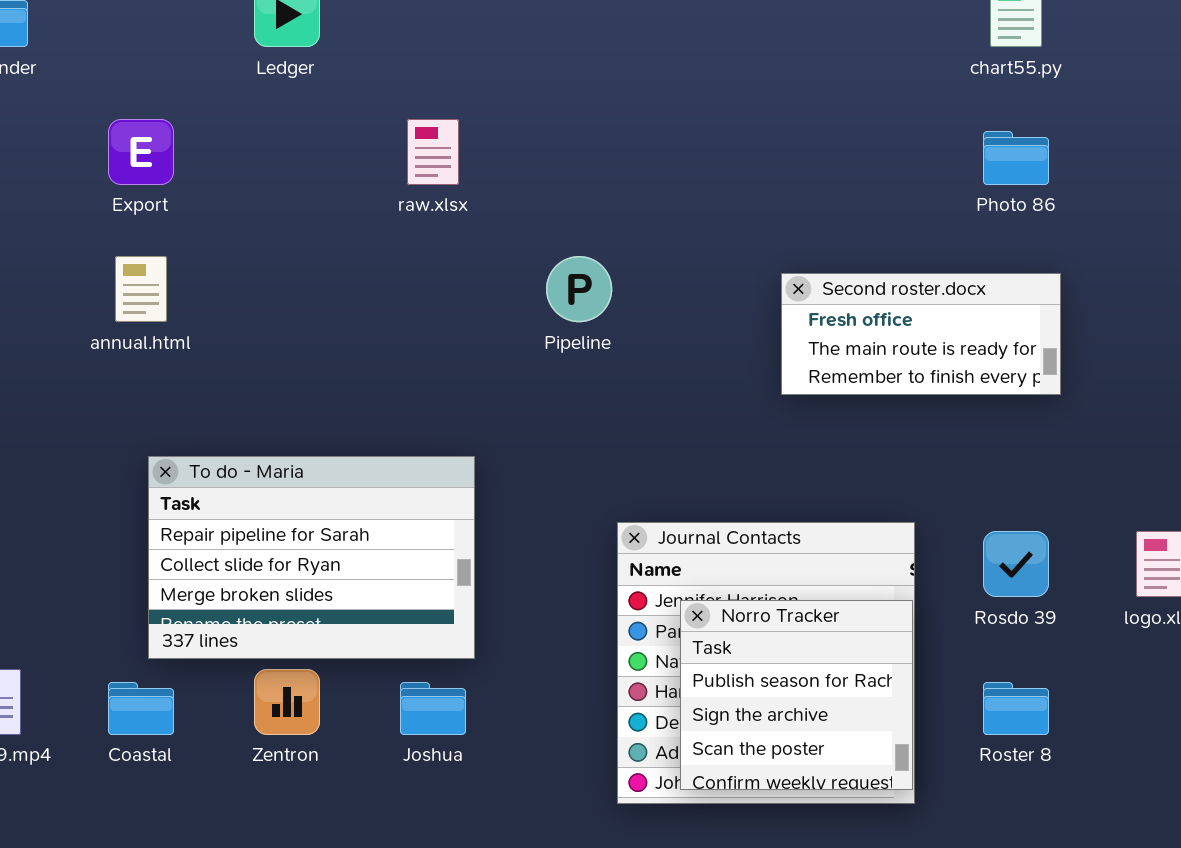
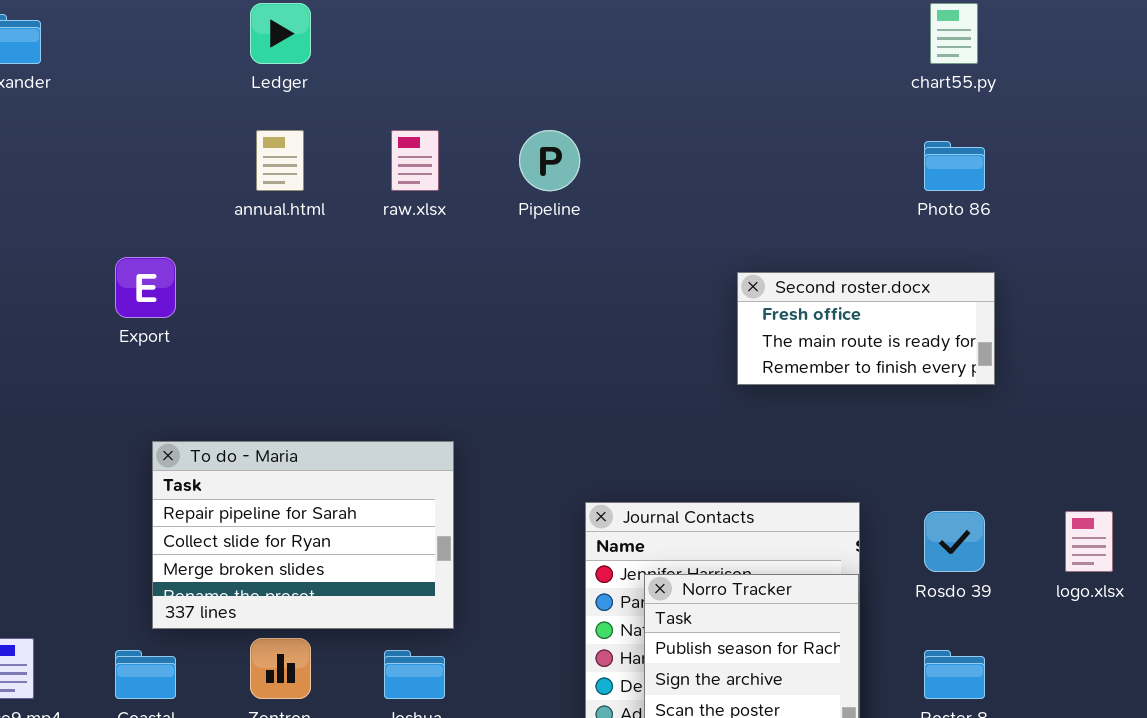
Export: [108,119,174,185] -> [115,257,176,318], moved
annual.html: [115,256,167,322] -> [256,130,304,191], moved
Pipeline: [546,256,612,322] -> [519,130,580,191], moved

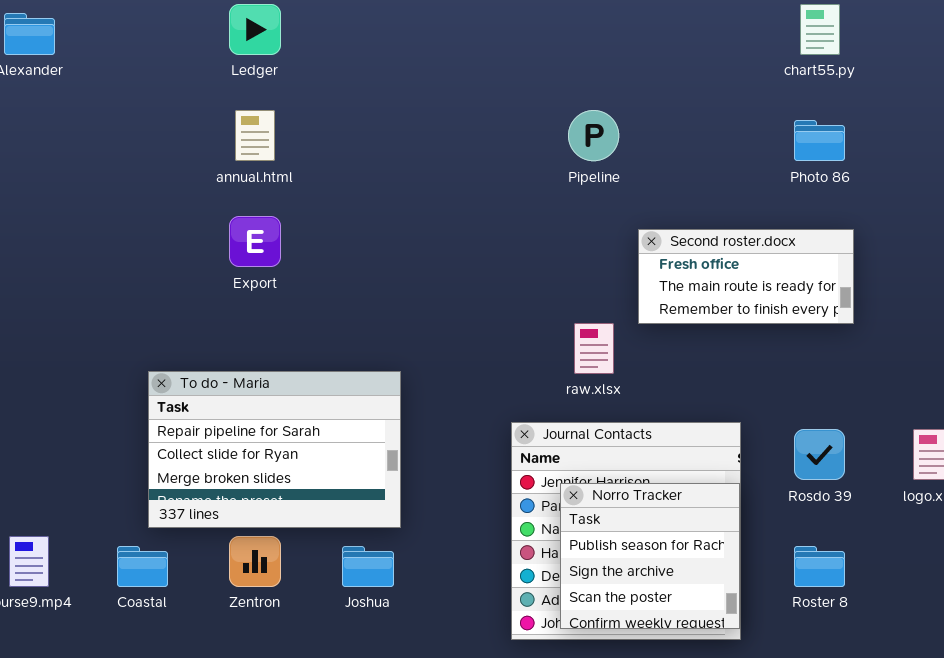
raw.xlsx: [391,130,439,191] -> [574,323,614,374], moved
Pipeline: [519,130,580,191] -> [568,110,619,161], moved
Export: [115,257,176,318] -> [229,216,281,267], moved

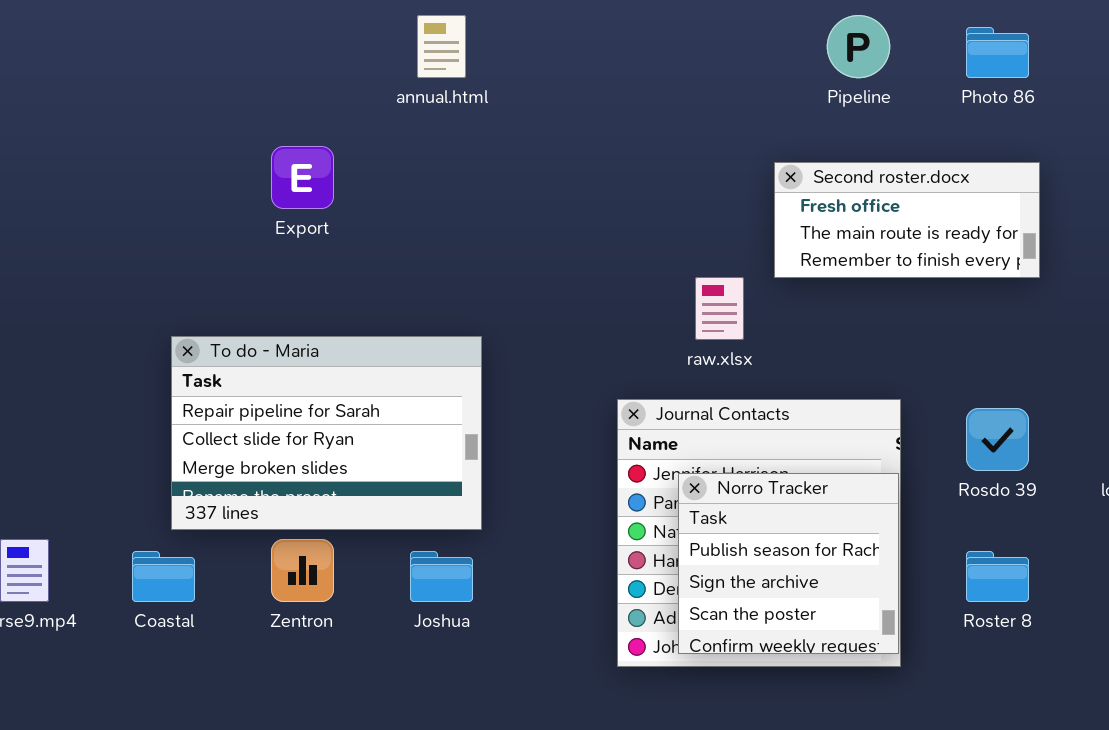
annual.html: [235,110,275,161] -> [417,15,466,78], moved
Pipeline: [568,110,619,161] -> [827,15,890,78], moved

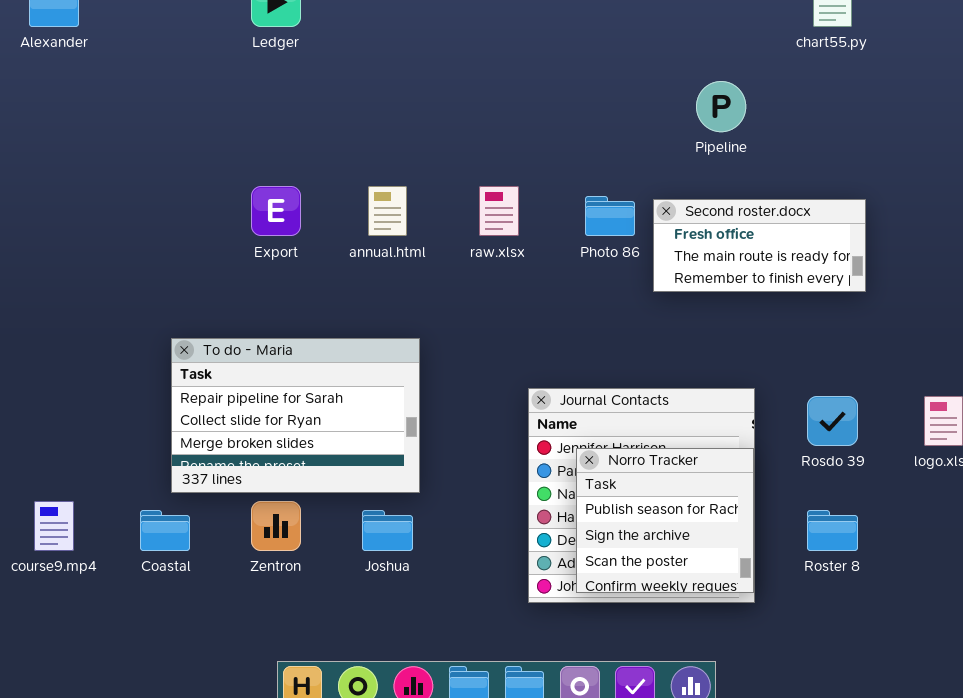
annual.html: [417,15,466,78] -> [368,186,407,236], moved
Photo 86: [966,27,1029,78] -> [585,196,635,236], moved
raw.xlsx: [695,277,744,340] -> [479,186,519,236], moved

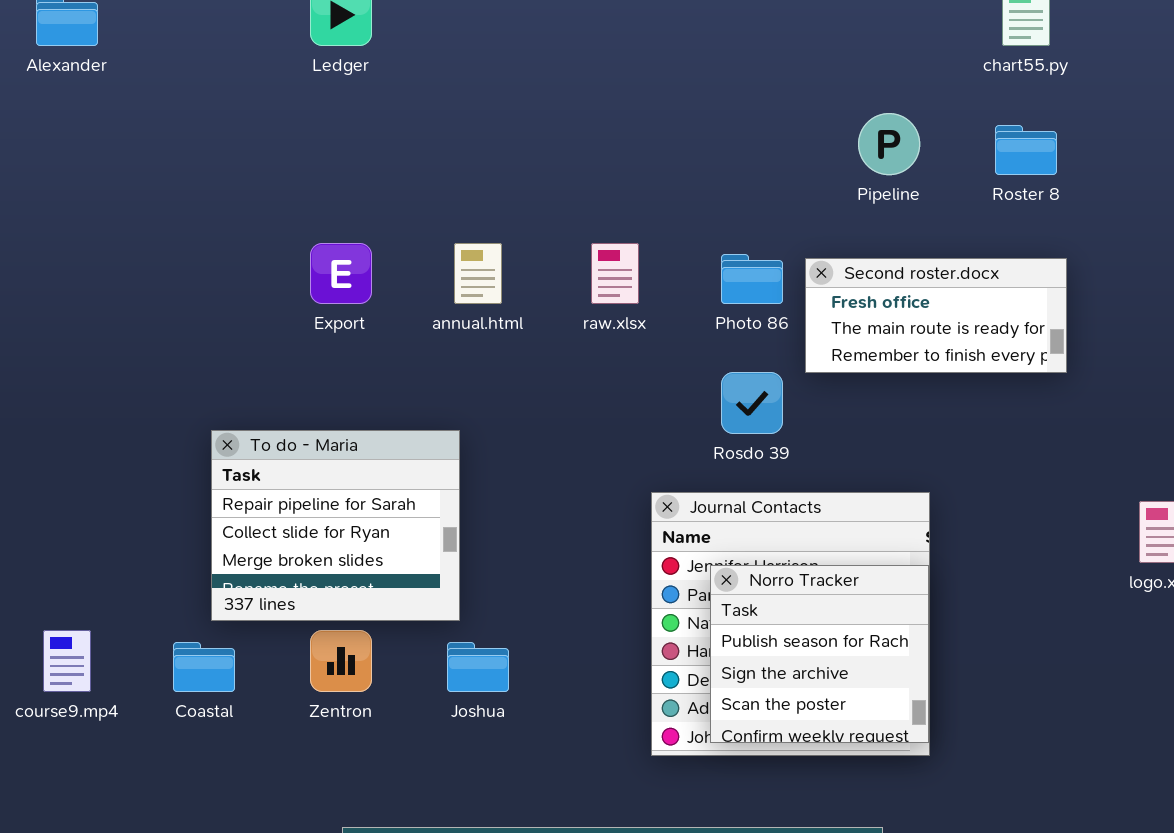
To do - Maria: [171,338,420,493] -> [211,430,460,621], resized
Rosdo 39: [807,396,858,446] -> [721,372,783,434], moved
Roster 8: [807,510,858,551] -> [995,125,1057,175], moved

